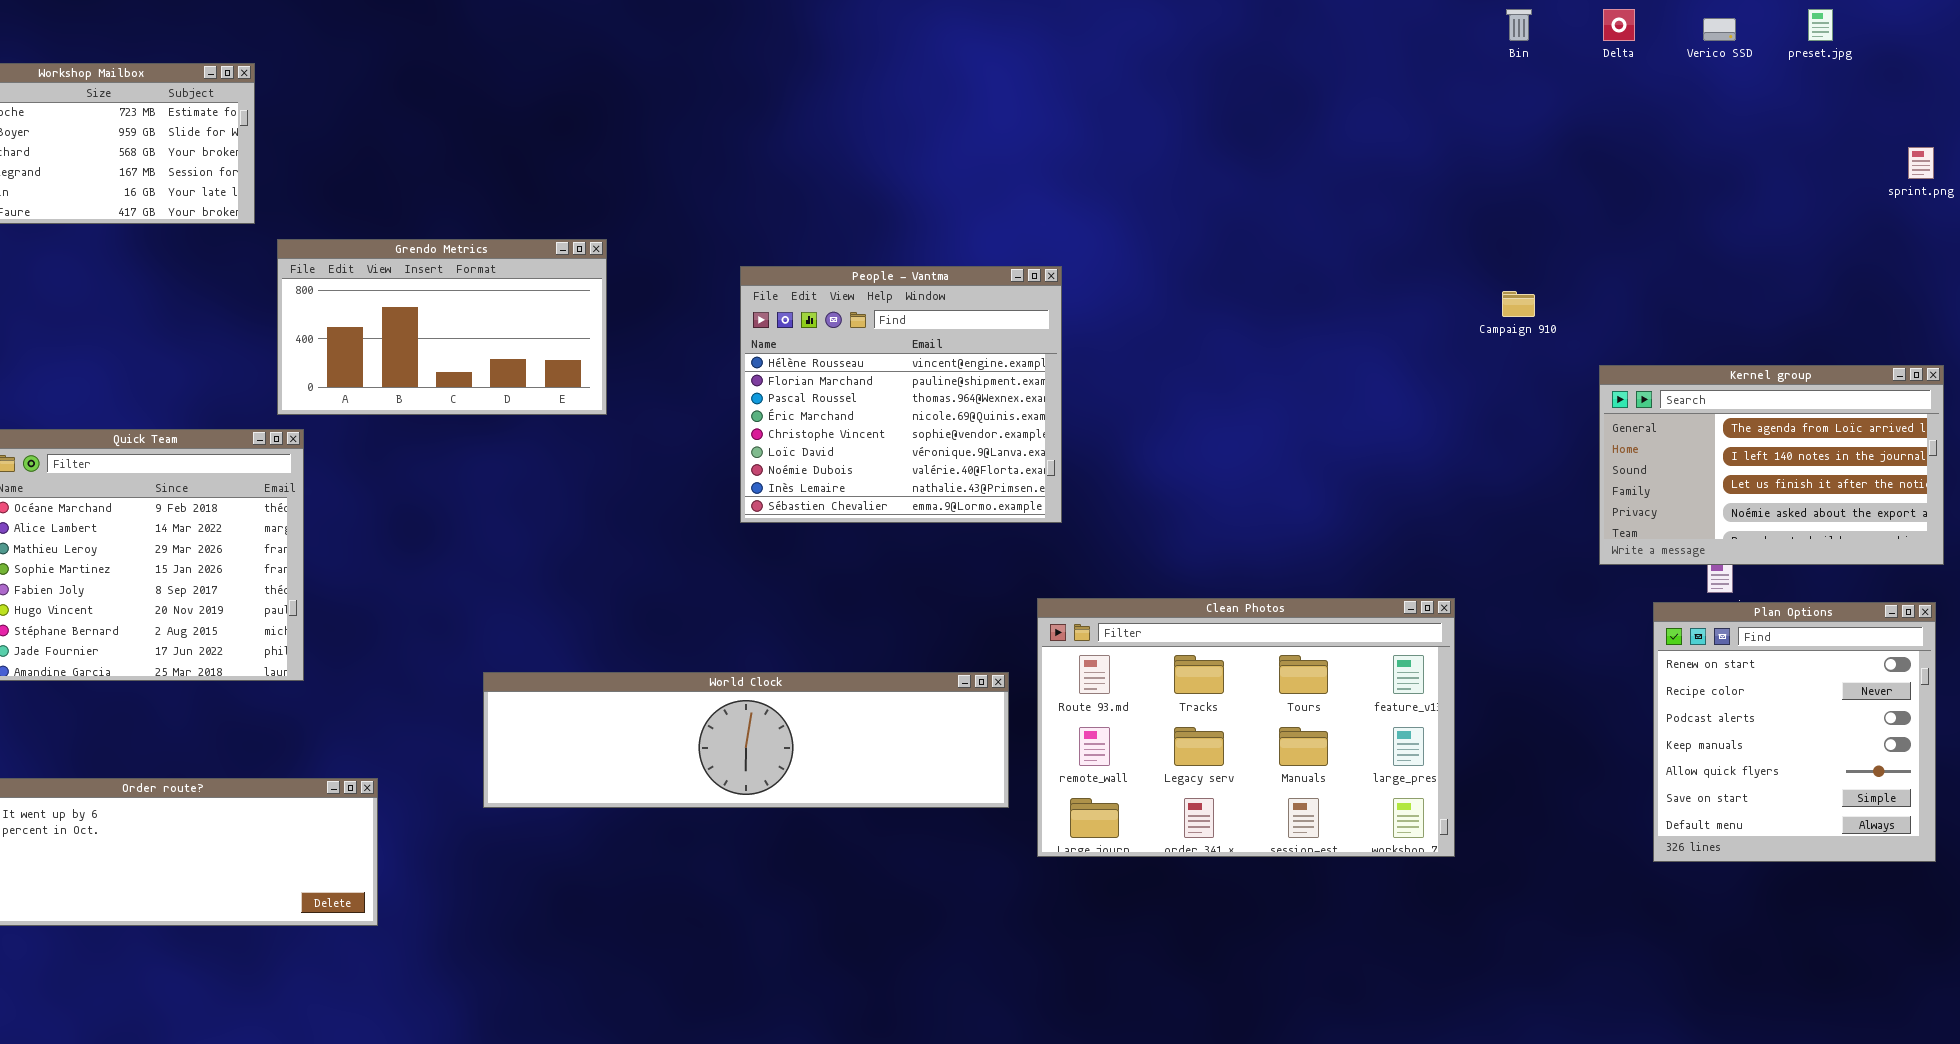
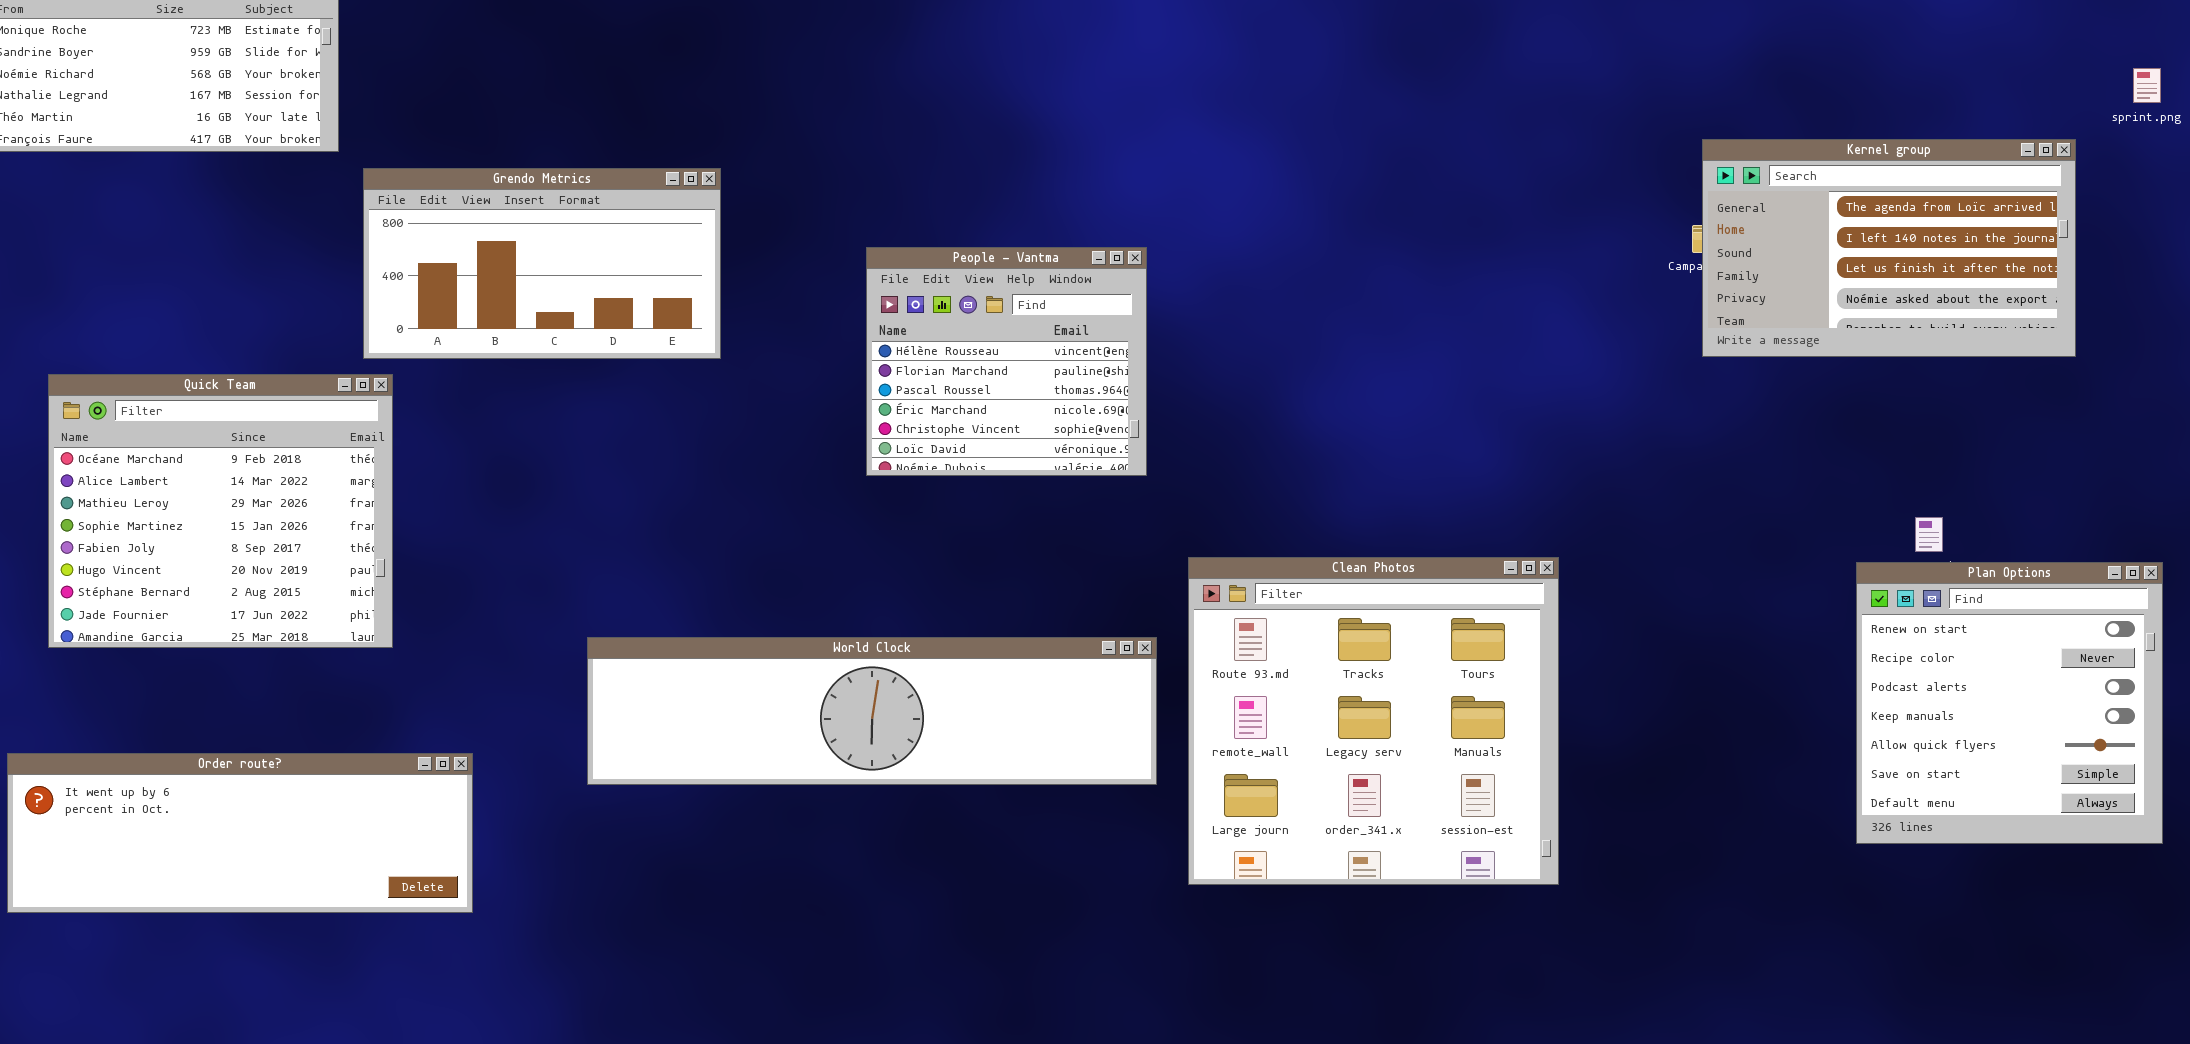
People - Vantma: [740,266,1062,523] -> [866,247,1147,476], resized
Kernel group: [1599,365,1944,565] -> [1702,139,2076,357], moved
Clean Photos: [1037,598,1455,857] -> [1188,557,1559,885], resized

